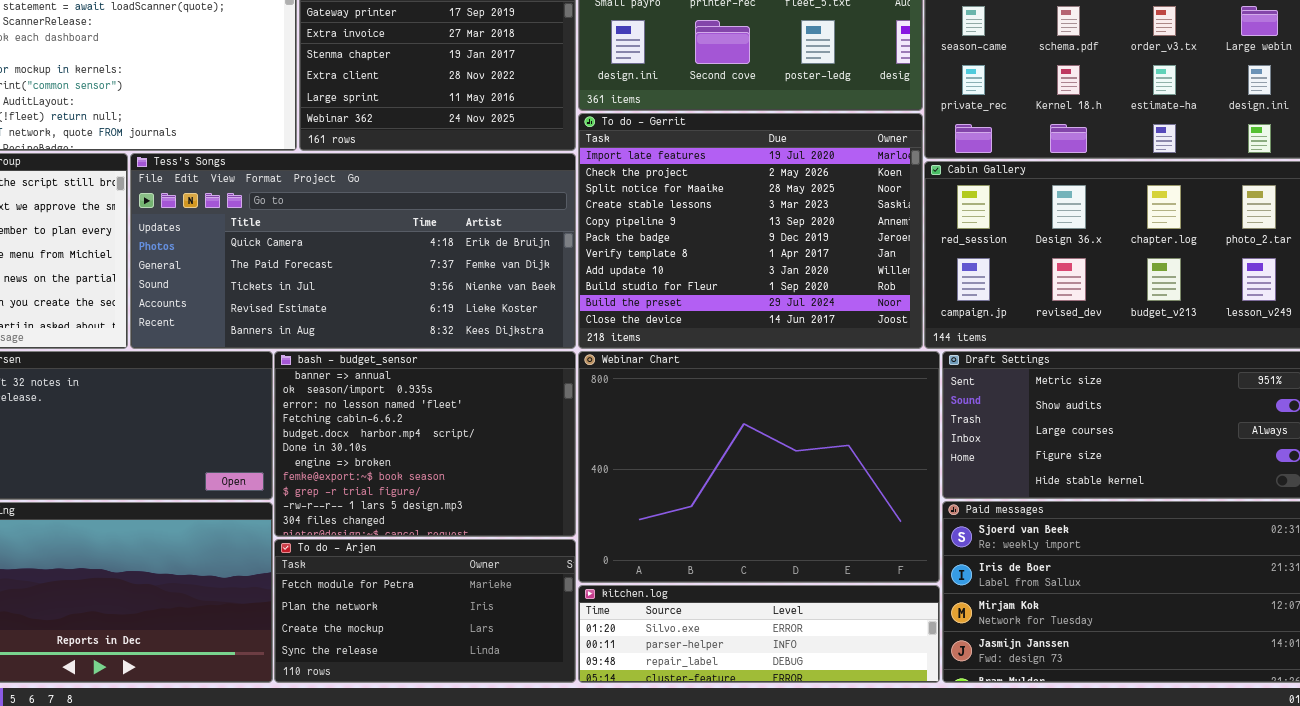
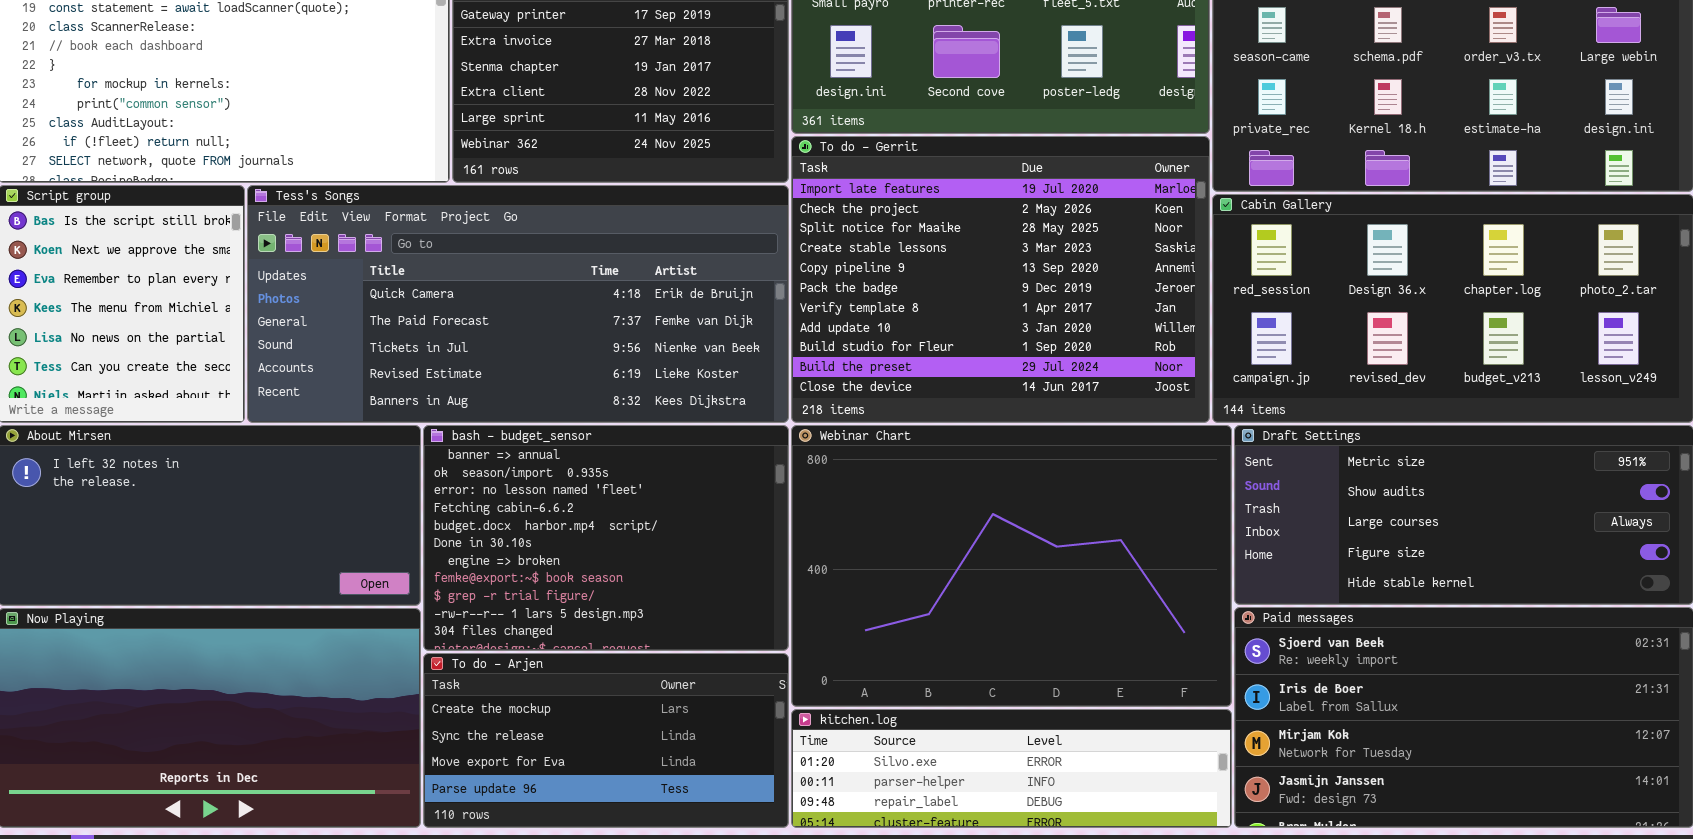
To do - Arjen: [274,539,576,683] -> [423,653,789,828], scrolled down 2 rows

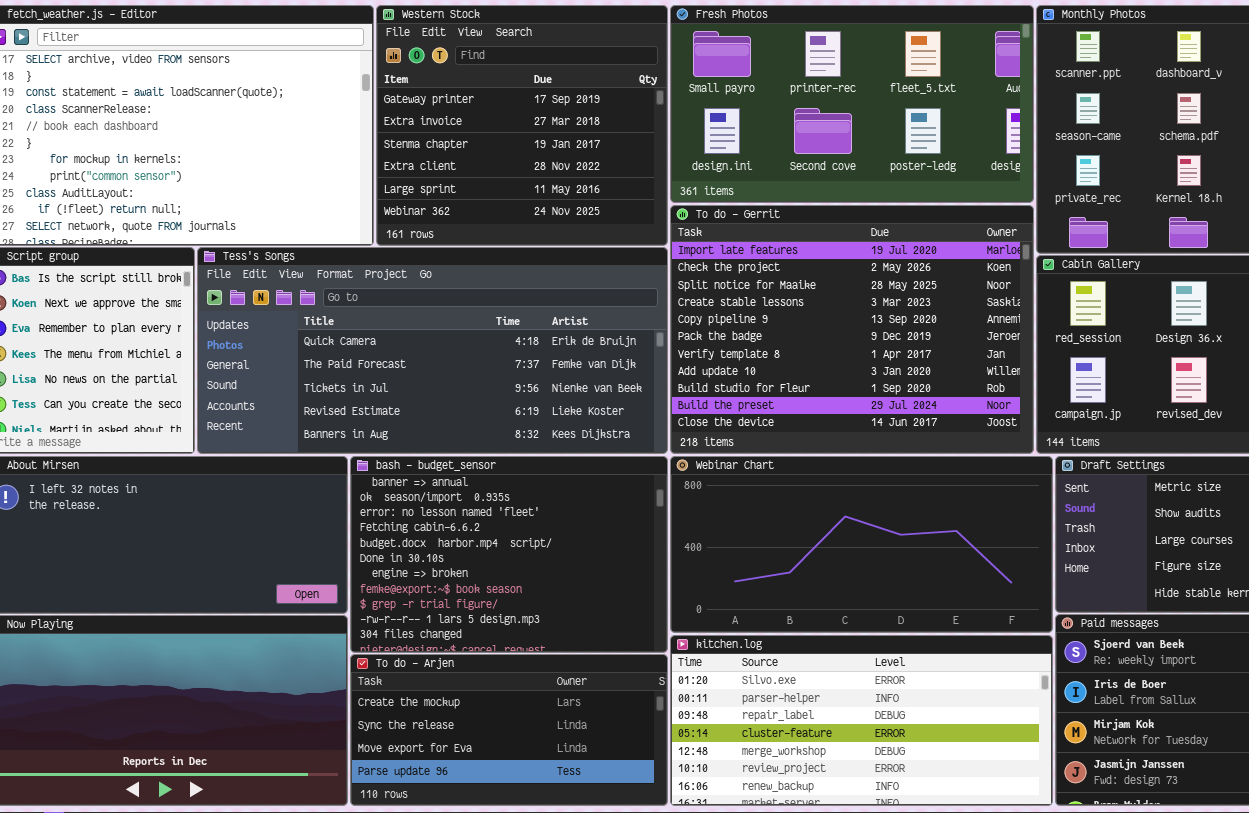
Webinar Chart: [791,425,1232,707] -> [670,456,1053,633], resized
kitchen.log: [791,709,1232,828] -> [670,635,1053,806], resized

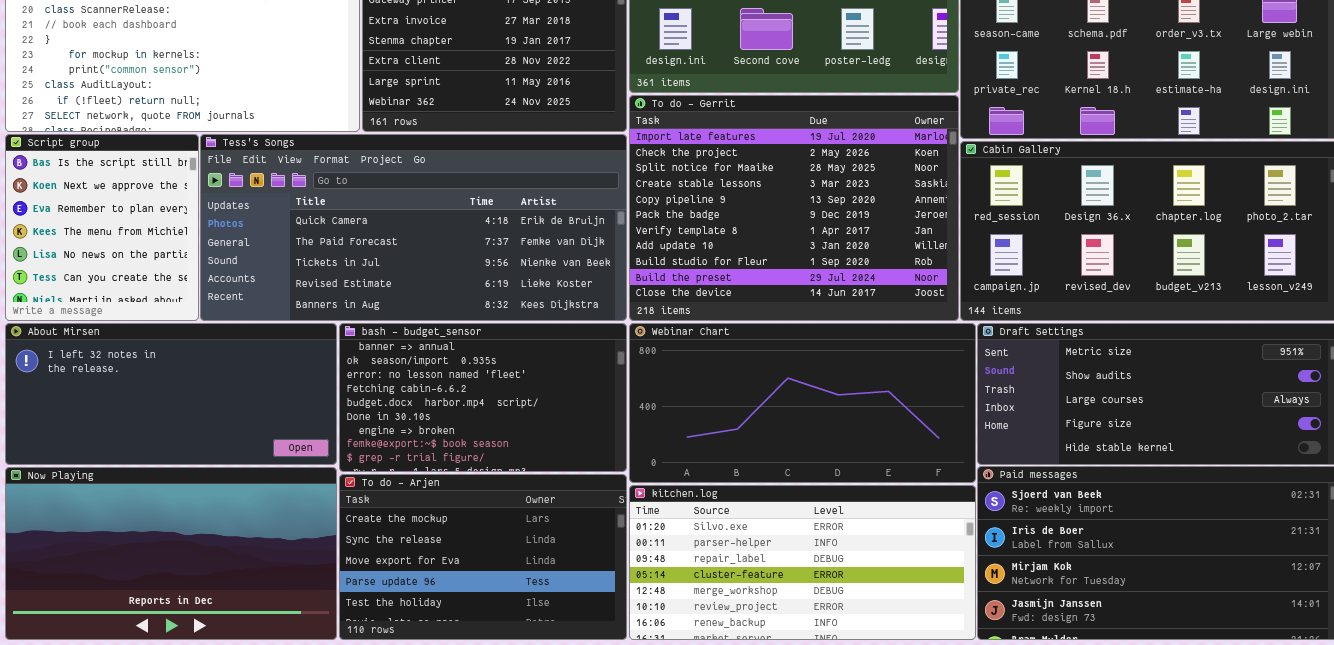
bash - budget_sensor: [350,456,668,653] -> [339,323,627,472], resized
To do - Arjen: [350,654,668,806] -> [339,474,627,640], resized

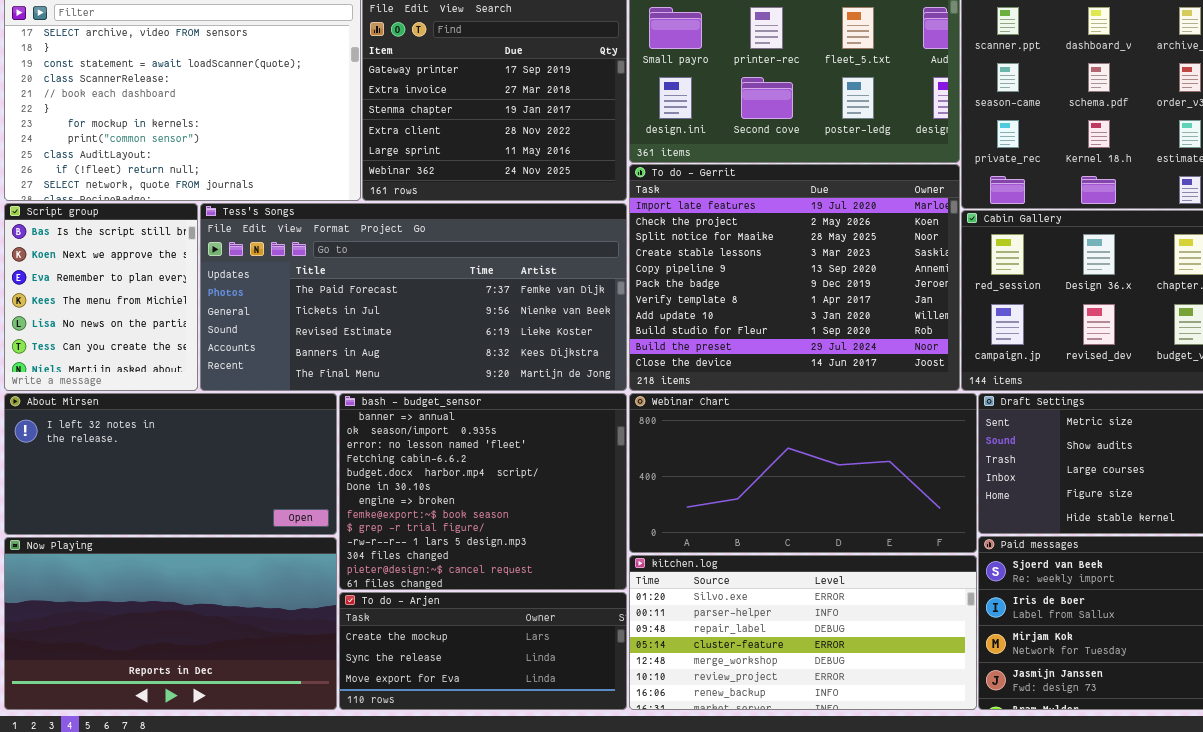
Tess's Songs: [200,134,627,321] -> [200,203,627,391], scrolled down 1 row
bash - budget_sensor: [339,323,627,472] -> [339,393,627,590], resized
To do - Arjen: [339,474,627,640] -> [339,592,627,710], resized

